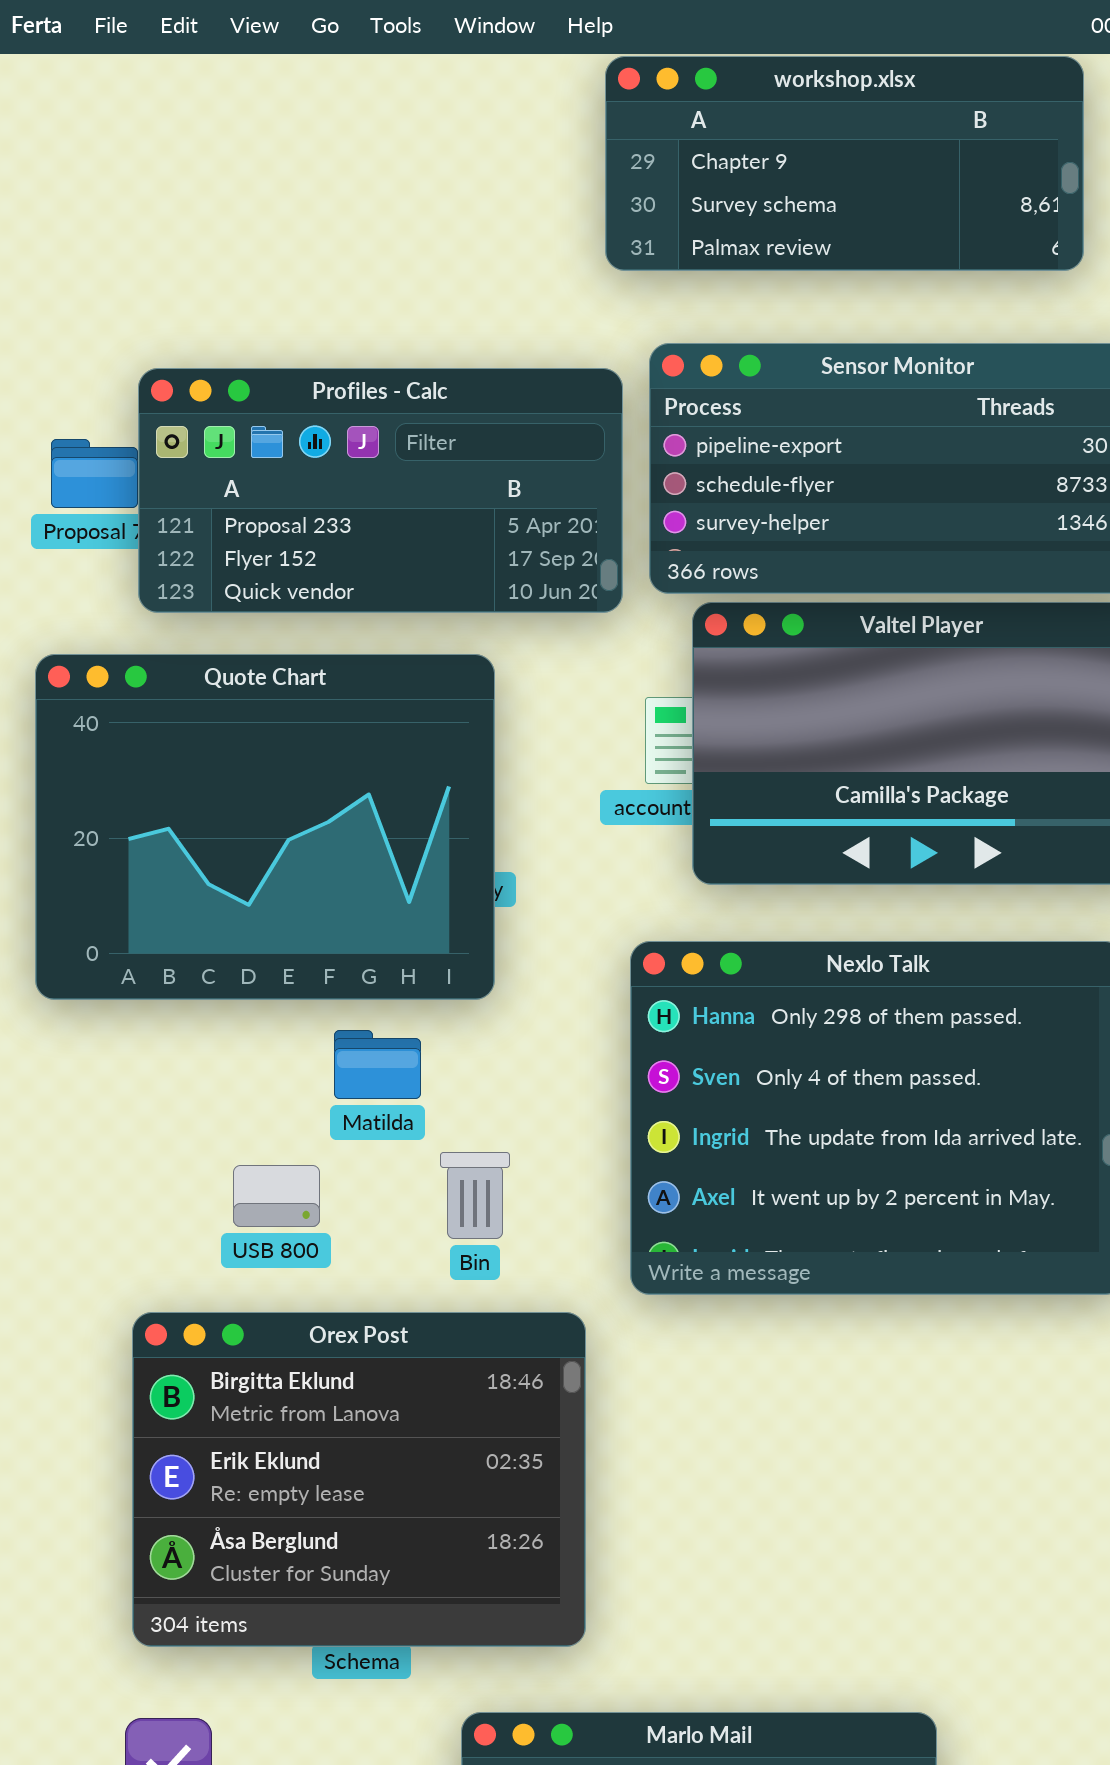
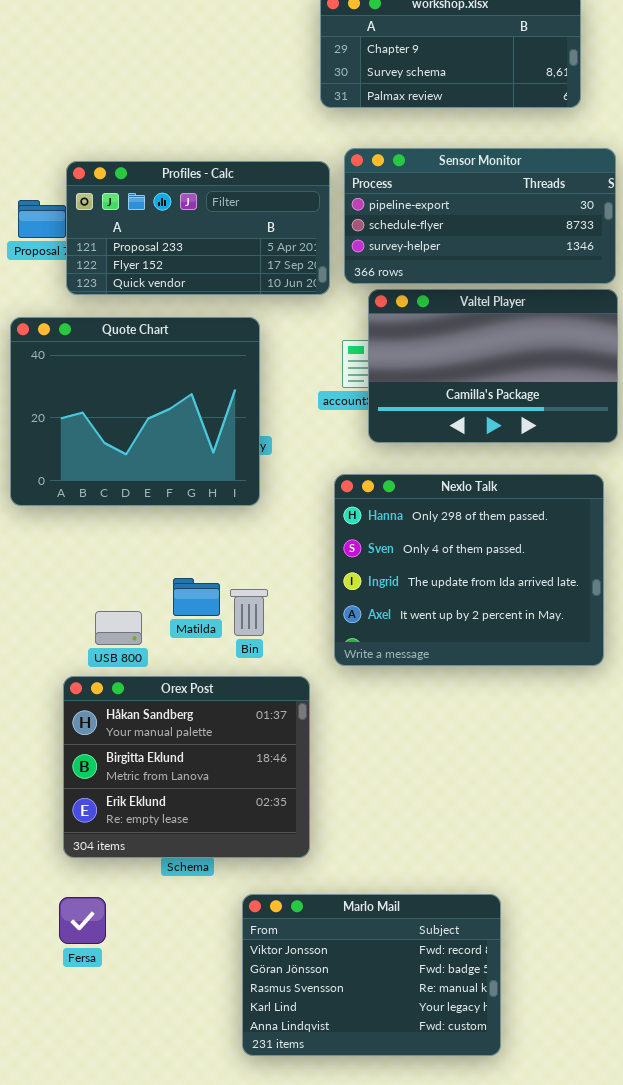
Matilda: [334,1030,421,1099] -> [173,578,220,616], moved
USB 800: [233,1165,320,1227] -> [95,611,142,645], moved
Orex Post: [132,1312,586,1647] -> [63,676,310,858], scrolled up 1 row

